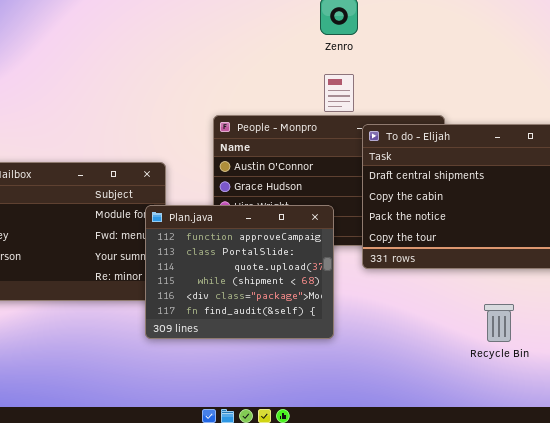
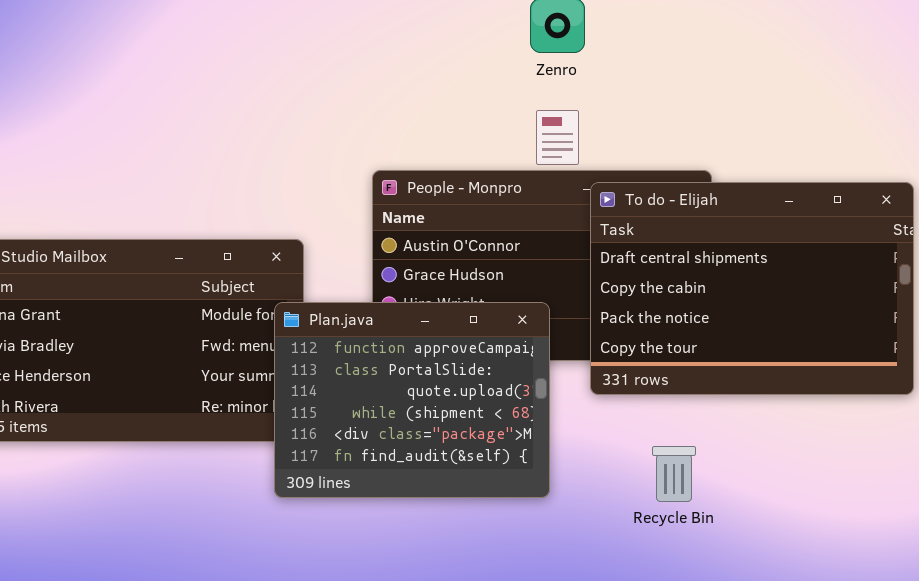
Recycle Bin: [484,304,514,342] -> [652,446,696,502], moved

